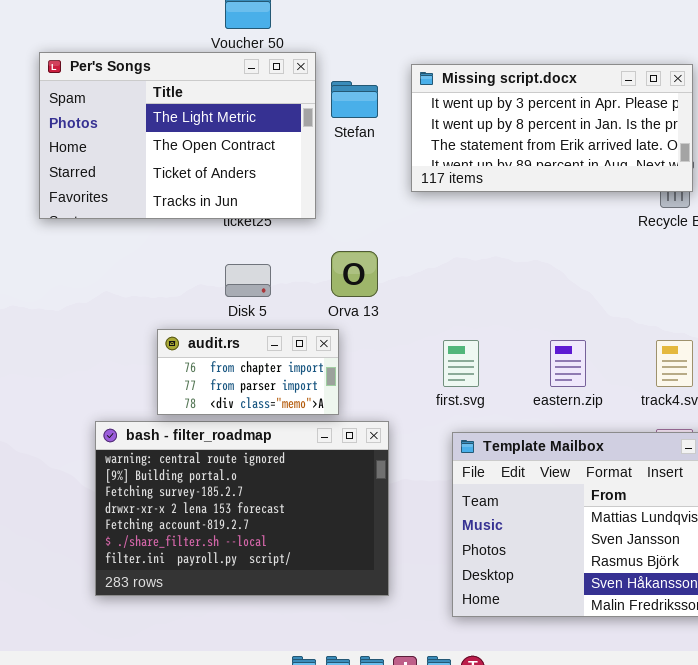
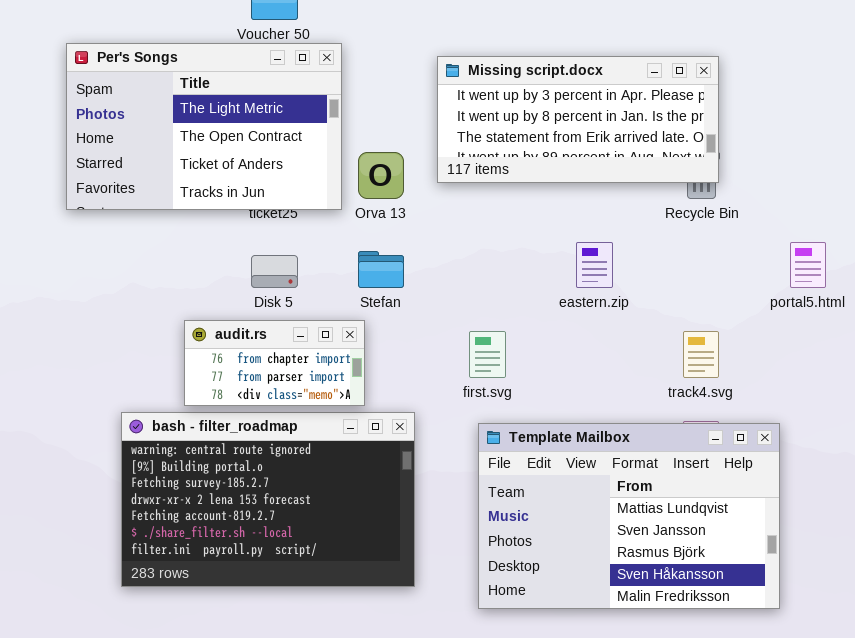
Stefan: [331,81,378,118] -> [358,251,404,288], moved
Orva 13: [331,251,378,297] -> [358,152,404,199], moved
eastern.zip: [550,340,586,387] -> [576,242,613,288], moved

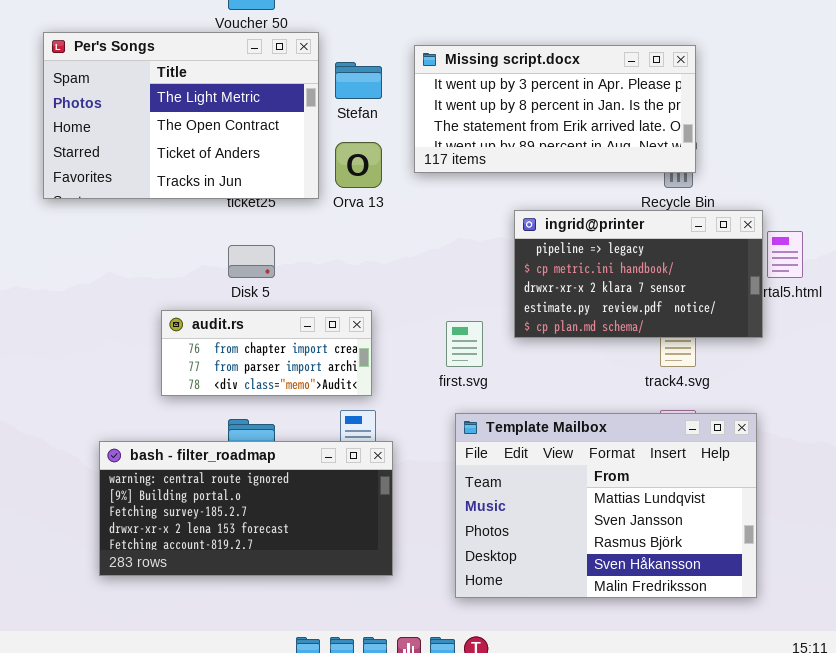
ingrid@printer: none -> [514,210,763,338], opened
Stefan: [358,251,404,288] -> [335,62,382,99], moved
audit.rs: [184,320,365,406] -> [161,310,372,396], resized
bash - filter_roadmap: [121,412,415,587] -> [99,441,393,576], resized

